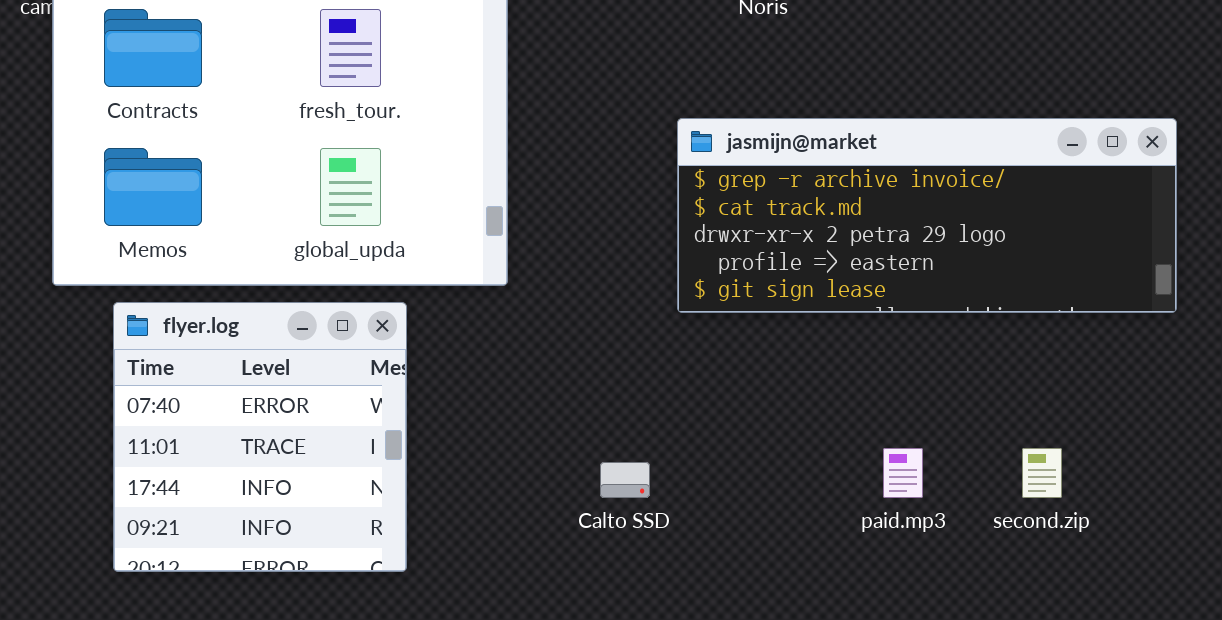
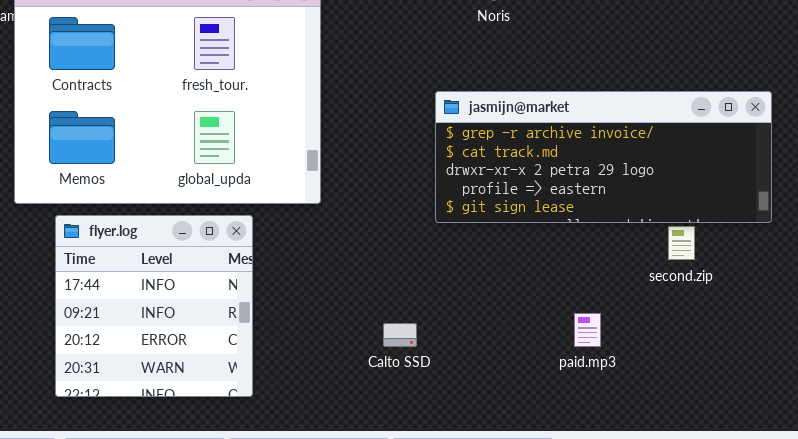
flyer.log: [113,302,407,572] -> [55,215,253,397], scrolled down 2 rows
second.zip: [1022,448,1062,498] -> [668,226,695,260], moved

